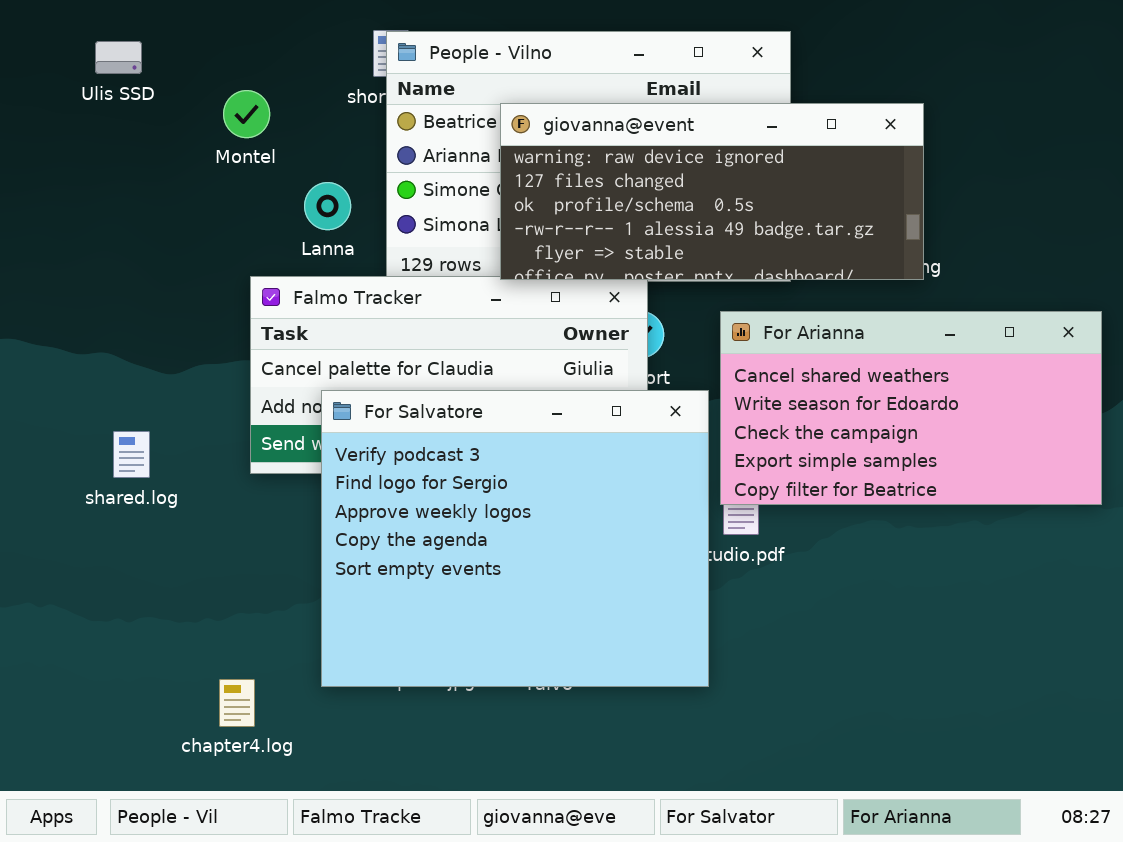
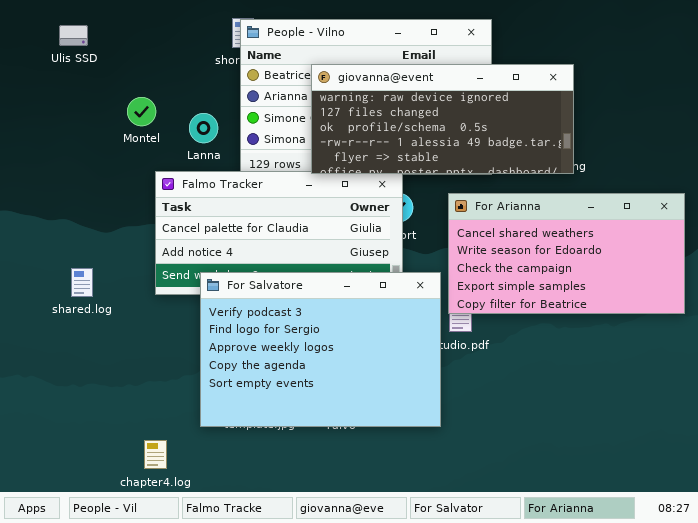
Montel: [223,90,270,138] -> [127,97,156,126], moved
For Salvatore: [321,390,709,687] -> [200,272,441,427], resized
chapter4.log: [219,679,255,727] -> [144,440,167,469], moved

